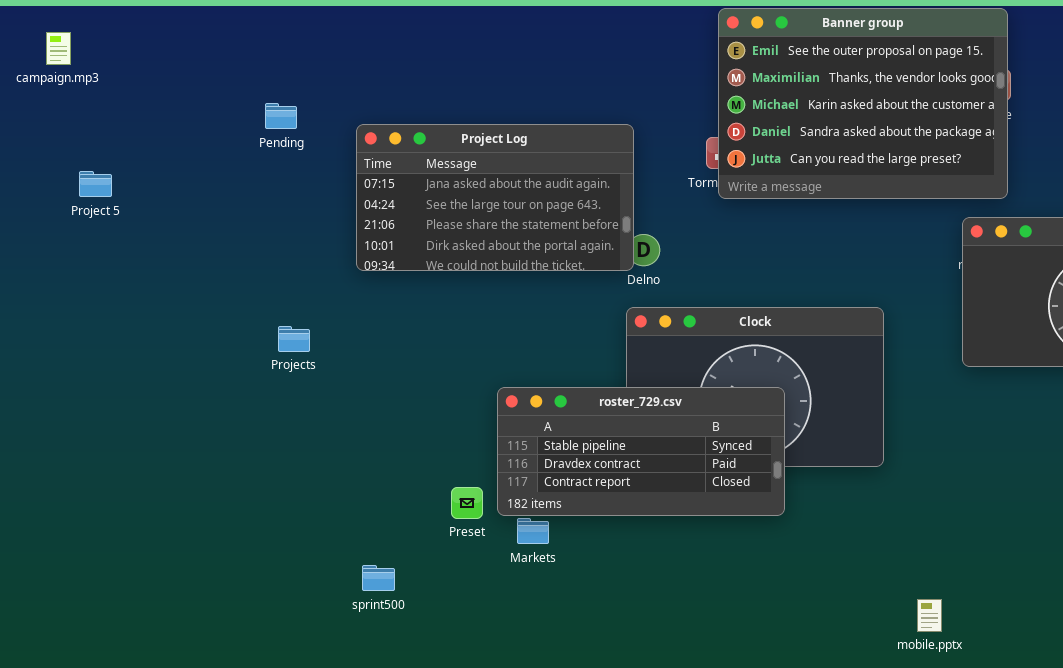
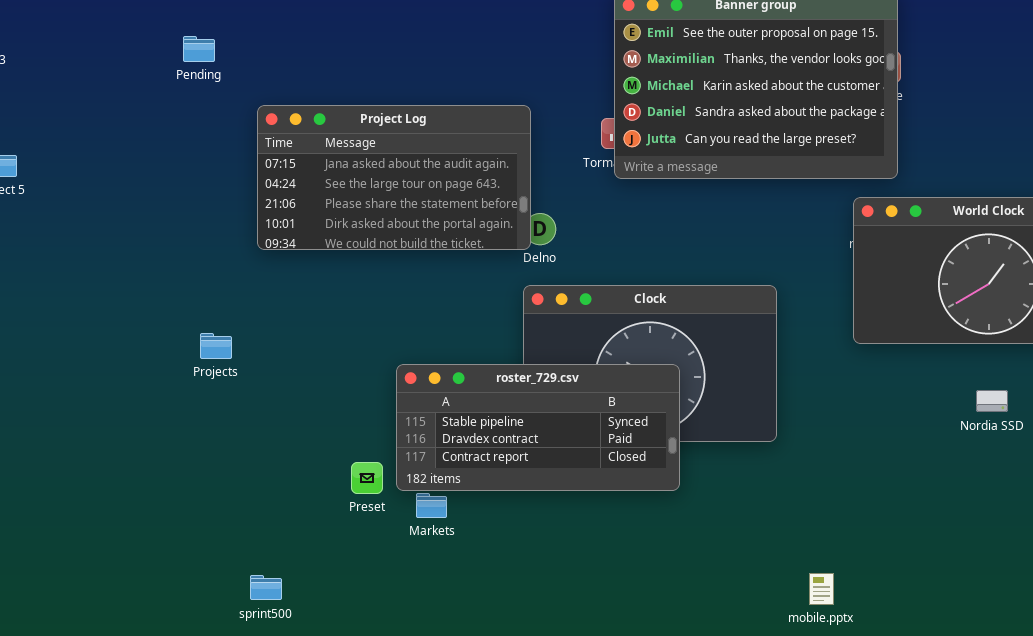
Pending: [265,103,297,129] -> [183,36,215,62], moved
Projects: [278,326,310,352] -> [200,333,232,359], moved
sprint500: [362,565,395,591] -> [250,575,282,600], moved

